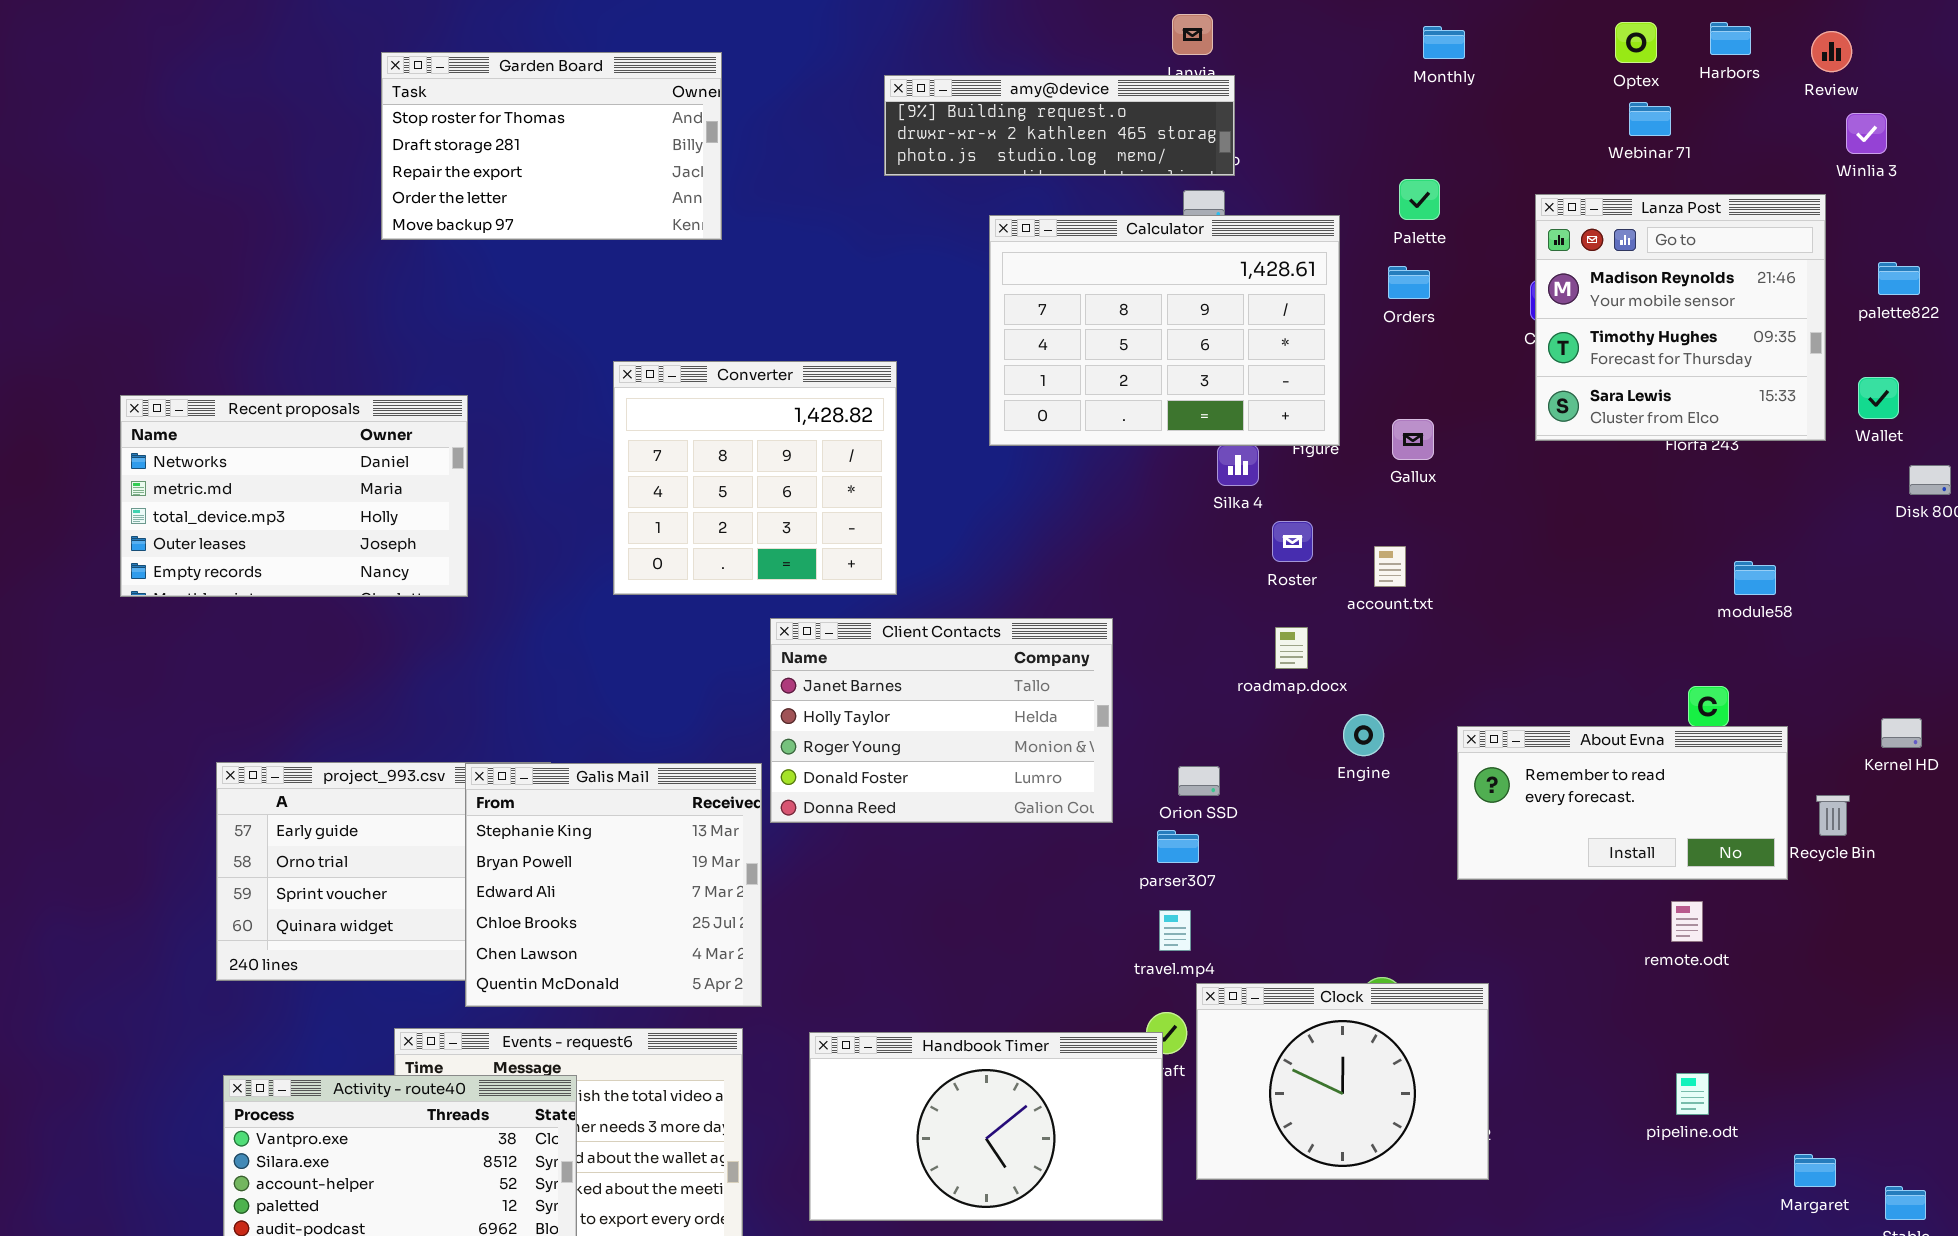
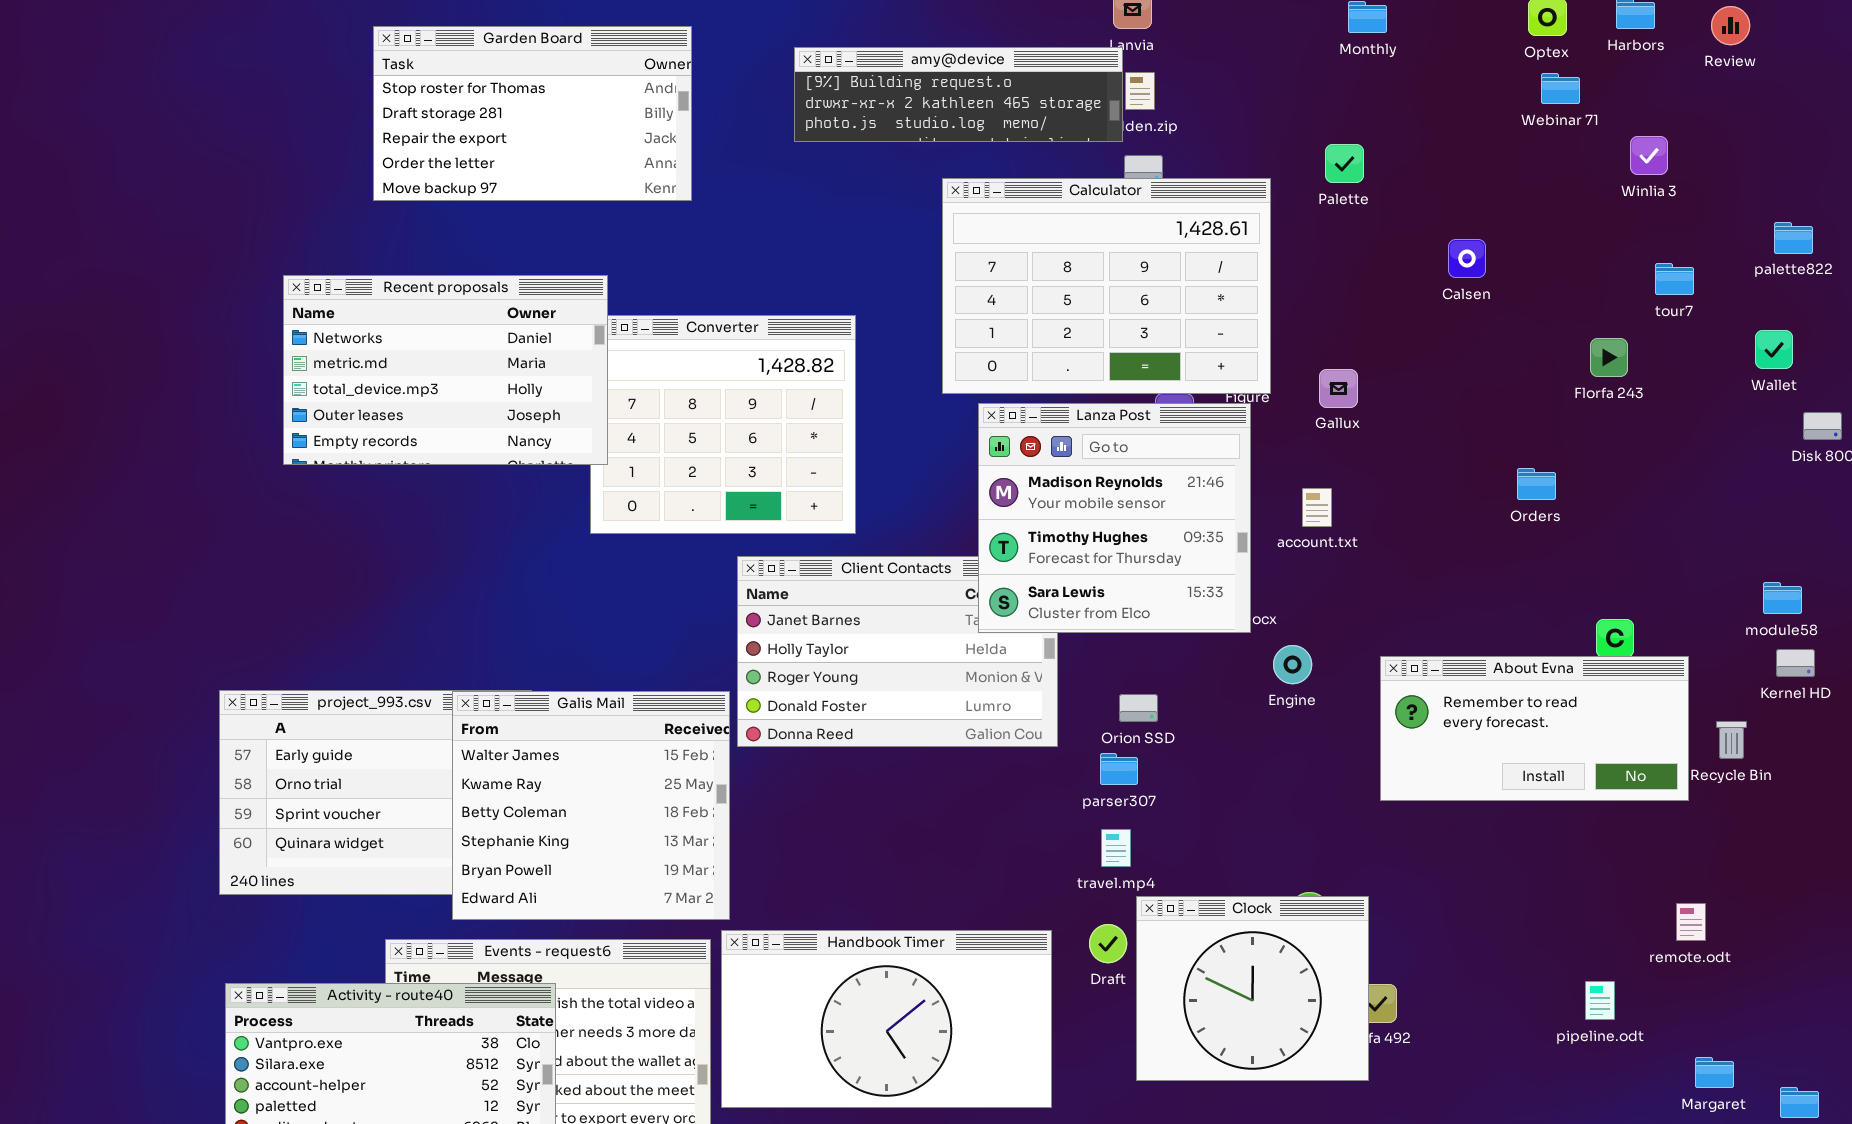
amy@device: [884,75,1235,176] -> [794,47,1123,142], moved
Winlia 3: [1846,113,1887,154] -> [1630,136,1668,175], moved
Lanza Post: [1535,194,1826,441] -> [978,403,1251,633], moved
Orders: [1388,266,1430,299] -> [1517,468,1556,500], moved
Recent proposals: [120,395,468,597] -> [283,275,608,465], moved
module58: [1734,561,1776,595] -> [1763,582,1802,614], moved
Galis Mail: [465,763,762,1007] -> [452,691,730,920], scrolled up 3 rows
remote.odt: [1671,901,1703,942] -> [1676,903,1706,941], moved
Clock: [1196,983,1489,1180] -> [1136,896,1369,1081], resized
Handbook Timer: [809,1032,1163,1221] -> [721,930,1052,1108], moved

